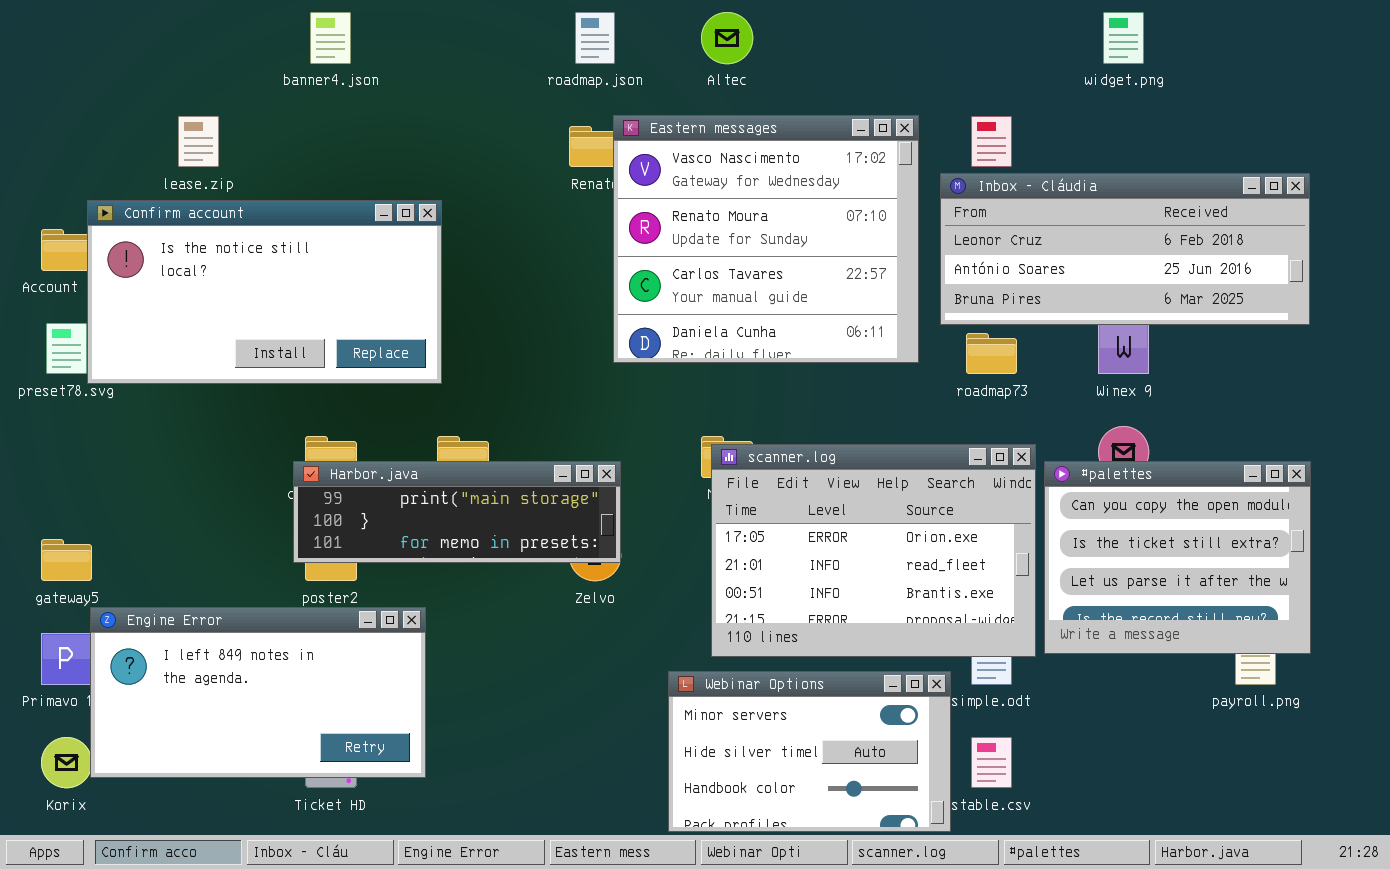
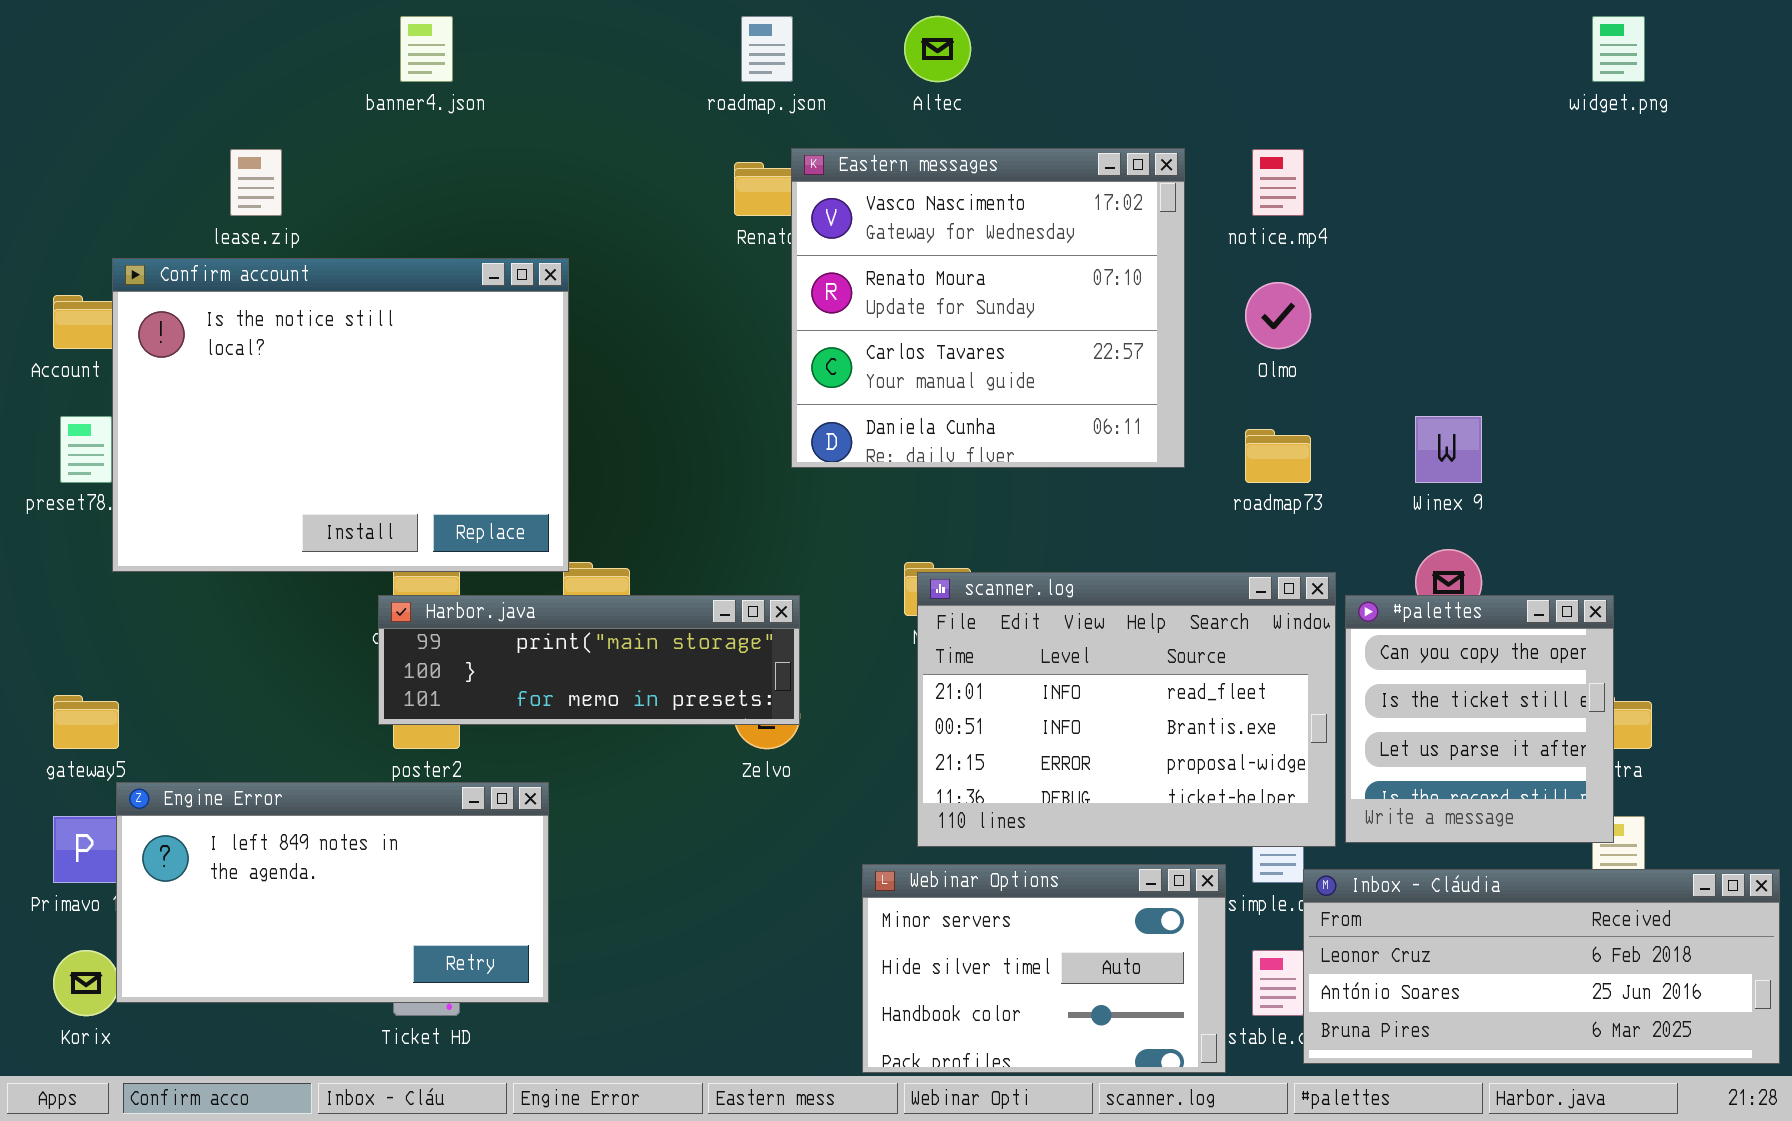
widget.png: [1103,12,1144,64] -> [1592,16,1645,82], moved
Inbox - Cláudia: [940,173,1310,325] -> [1303,869,1780,1064], moved
Confirm account: [87,200,442,384] -> [112,258,569,572], resized
scanner.log: [711,444,1036,657] -> [917,572,1336,847], scrolled down 1 row
#palettes: [1044,461,1311,654] -> [1345,595,1614,843], resized

